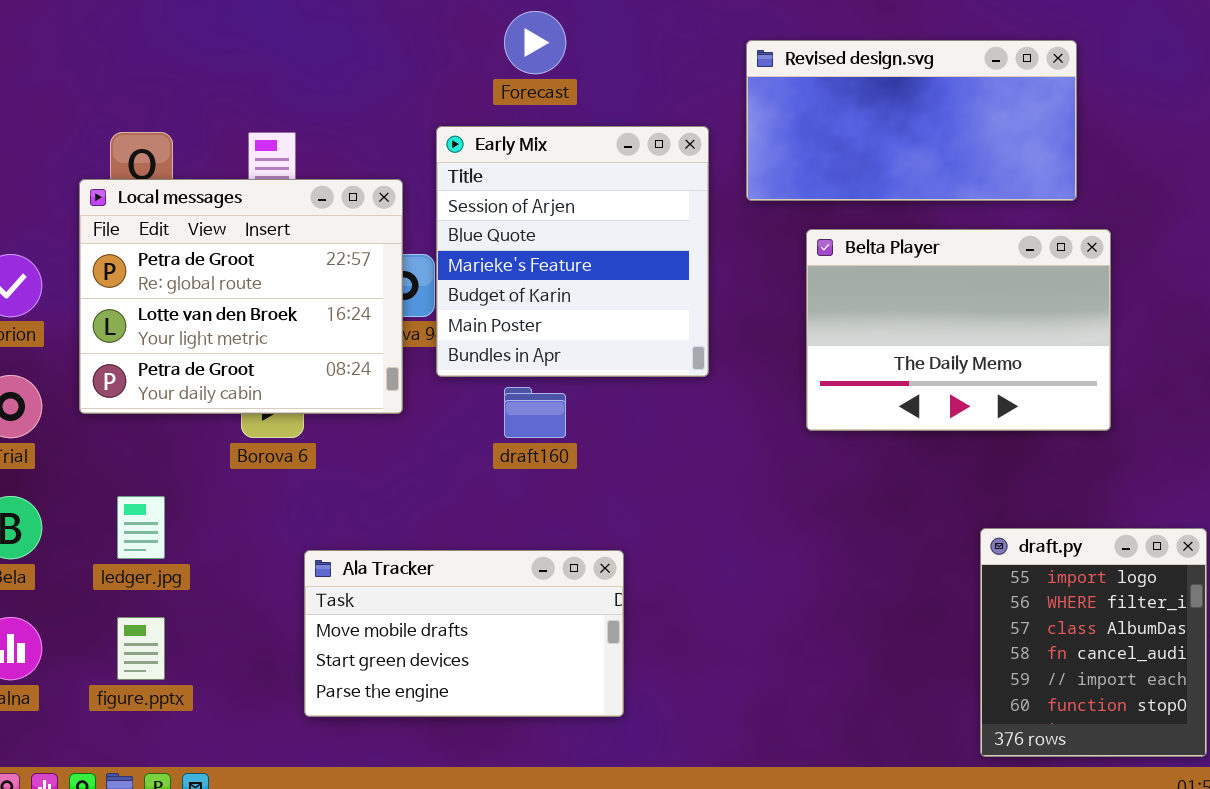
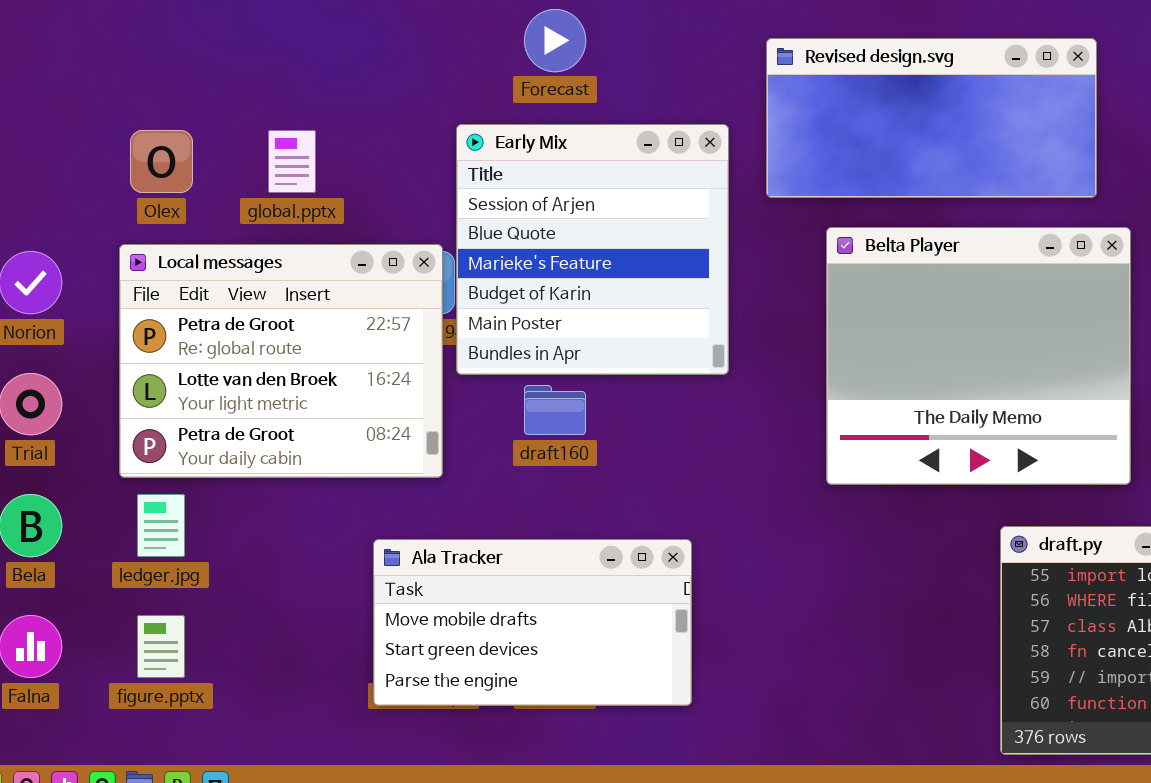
Local messages: [79,179,403,414] -> [119,244,443,478], moved
Belta Player: [806,229,1111,431] -> [826,227,1131,485], resized
Ala Tracker: [304,550,624,717] -> [373,539,692,706], moved

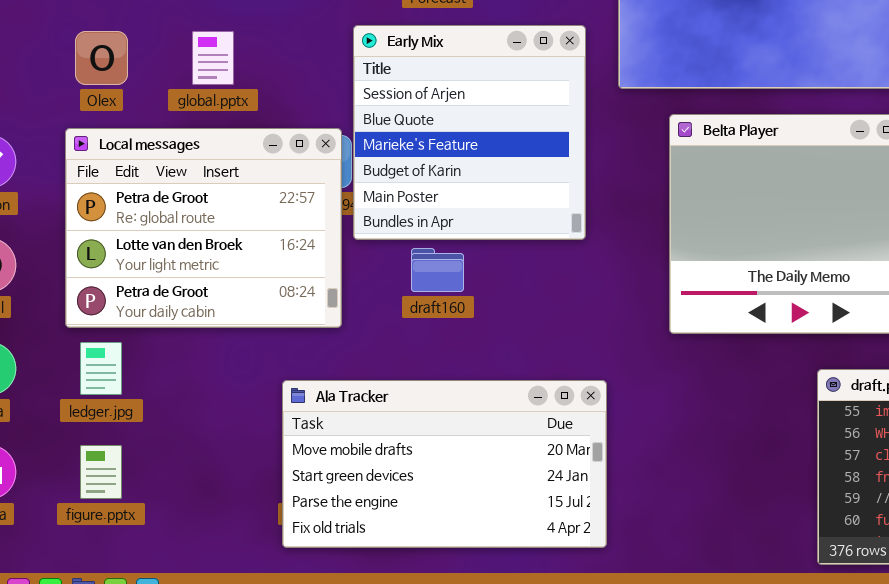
Ala Tracker: [373,539,692,706] -> [282,380,607,548], resized

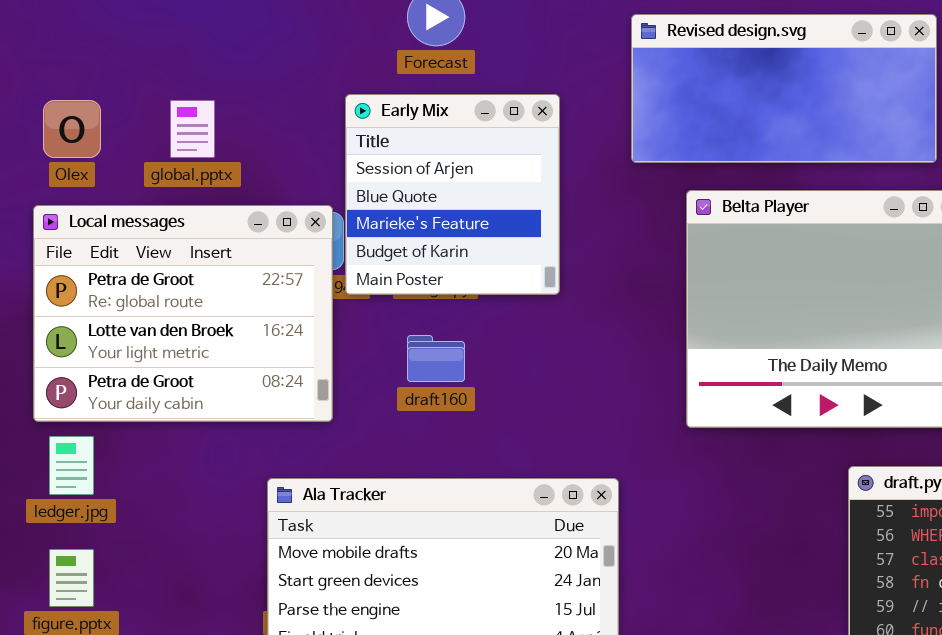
Early Mix: [353,25,586,240] -> [345,94,560,295], resized

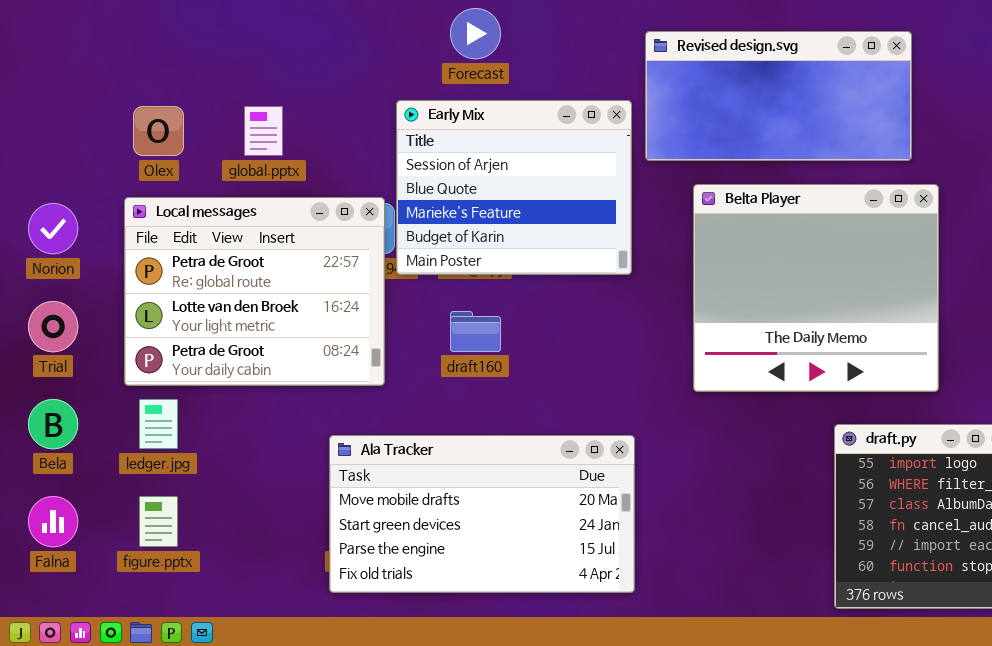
Early Mix: [345,94,560,295] -> [396,100,632,275], resized

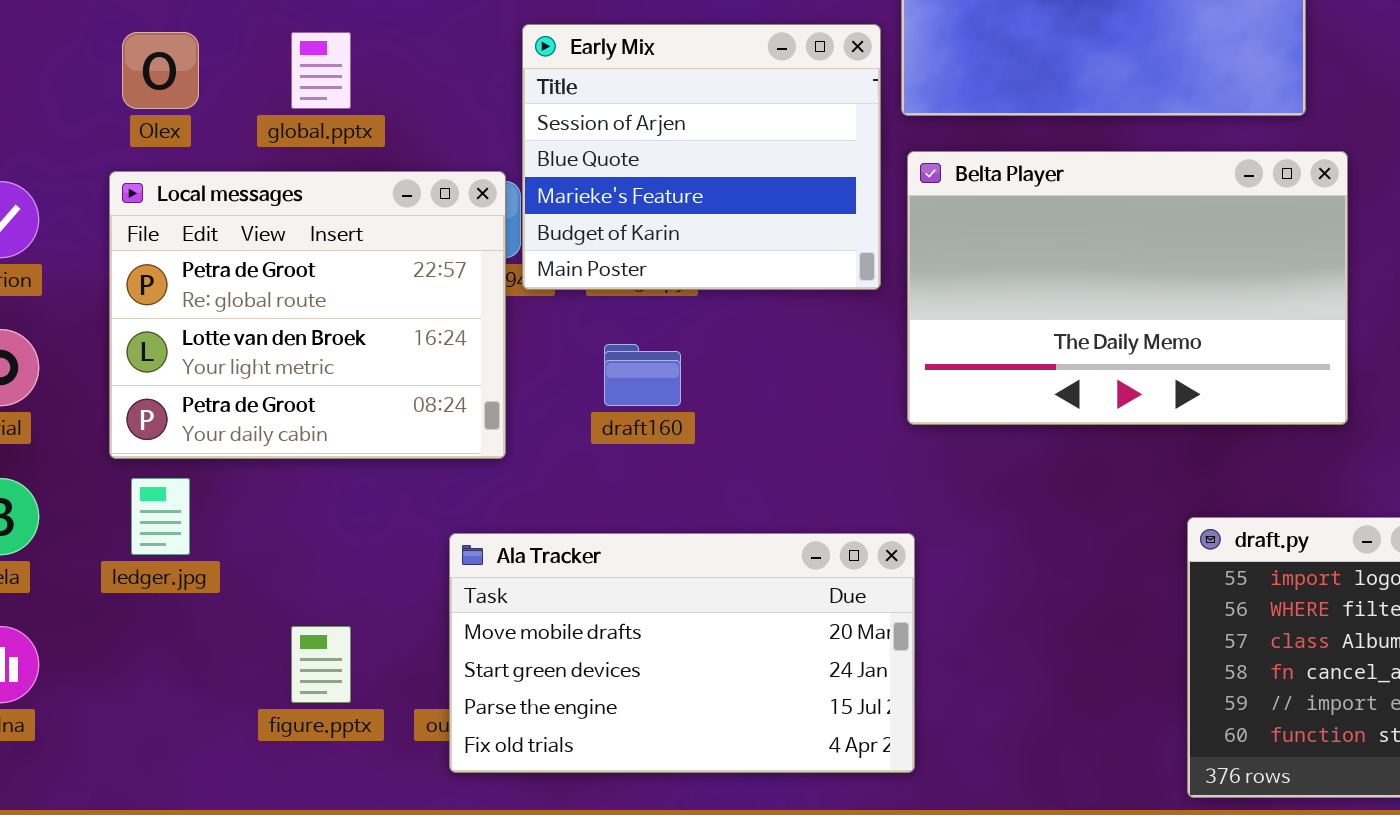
Belta Player: [693,184,939,392] -> [907,151,1348,425], resized
Ala Tracker: [329,435,635,593] -> [449,533,915,773], moved
figure.pptx: [139,496,178,547] -> [291,626,351,703], moved

